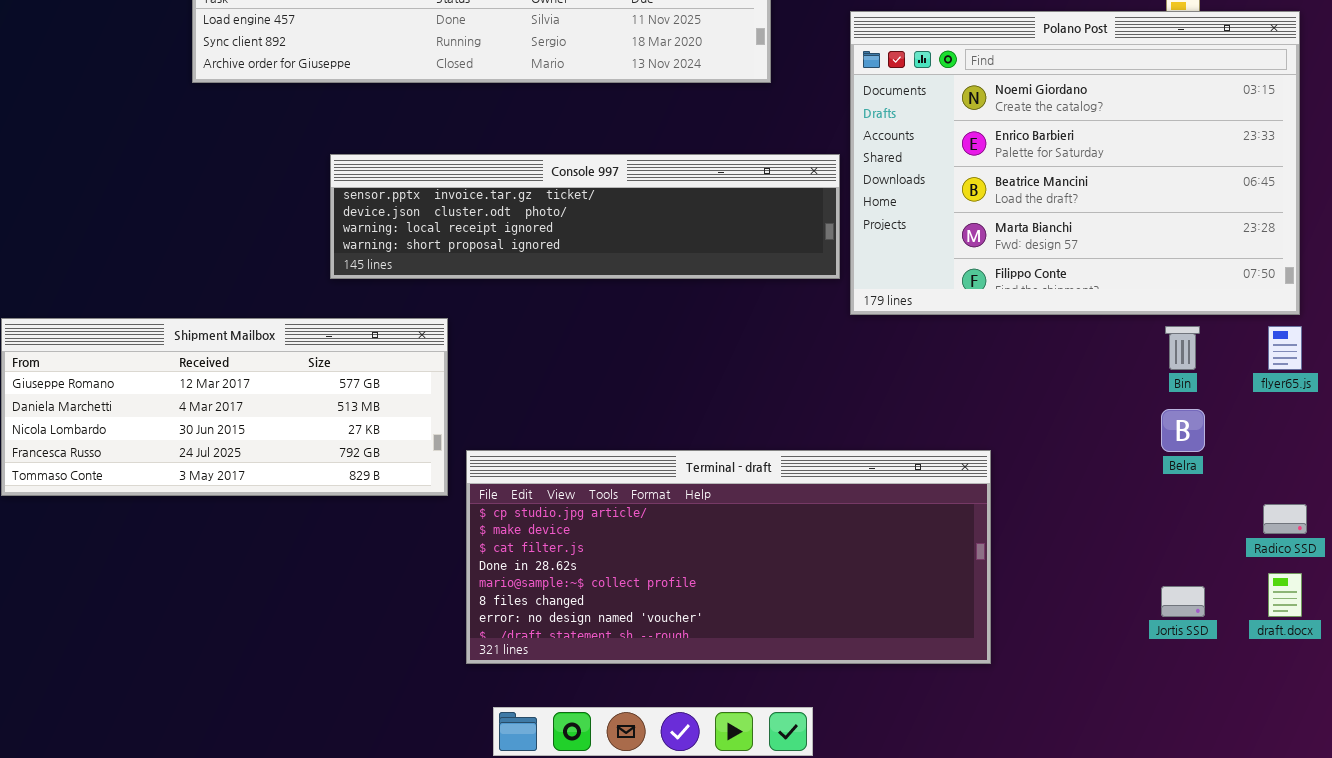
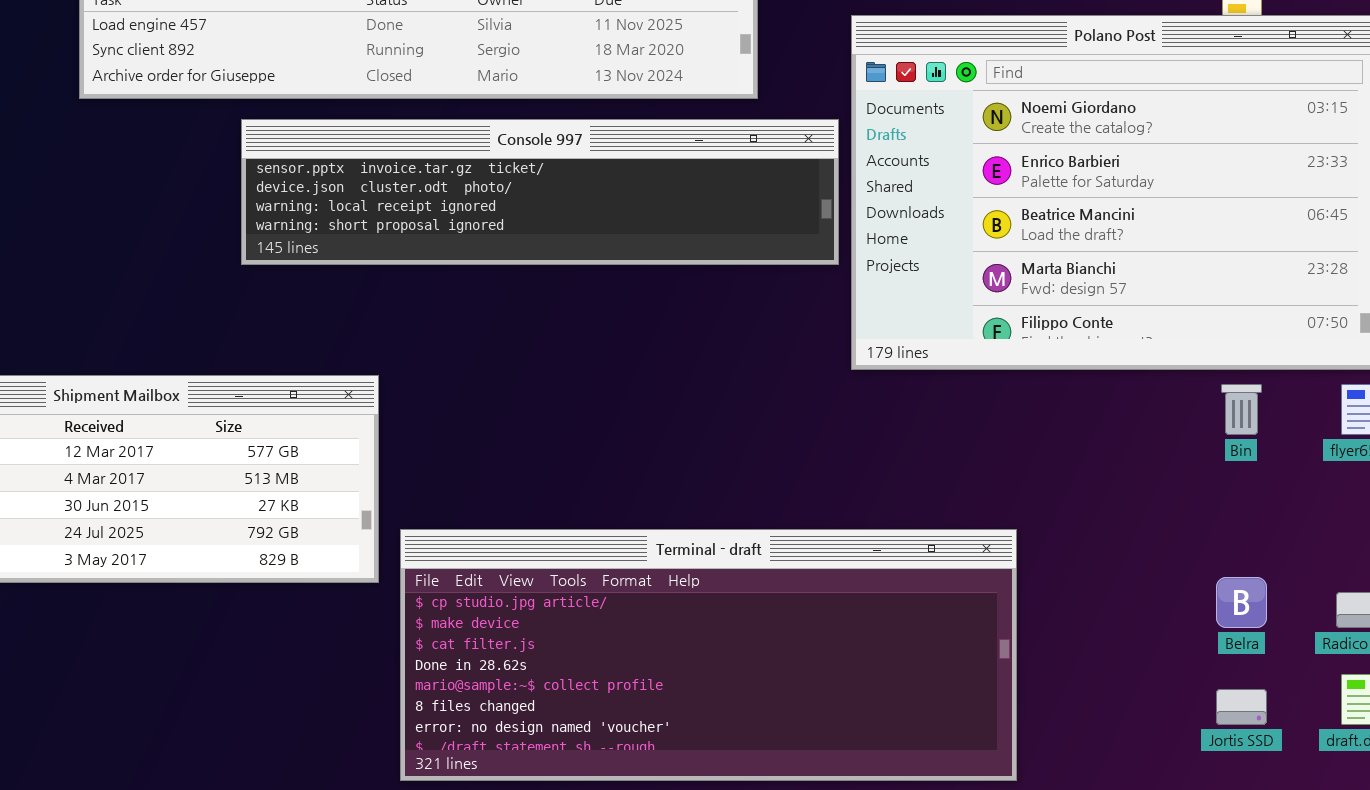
Console 997: [330,154,840,279] -> [241,119,839,265], moved
Belra: [1161,409,1205,452] -> [1216,577,1267,628], moved

